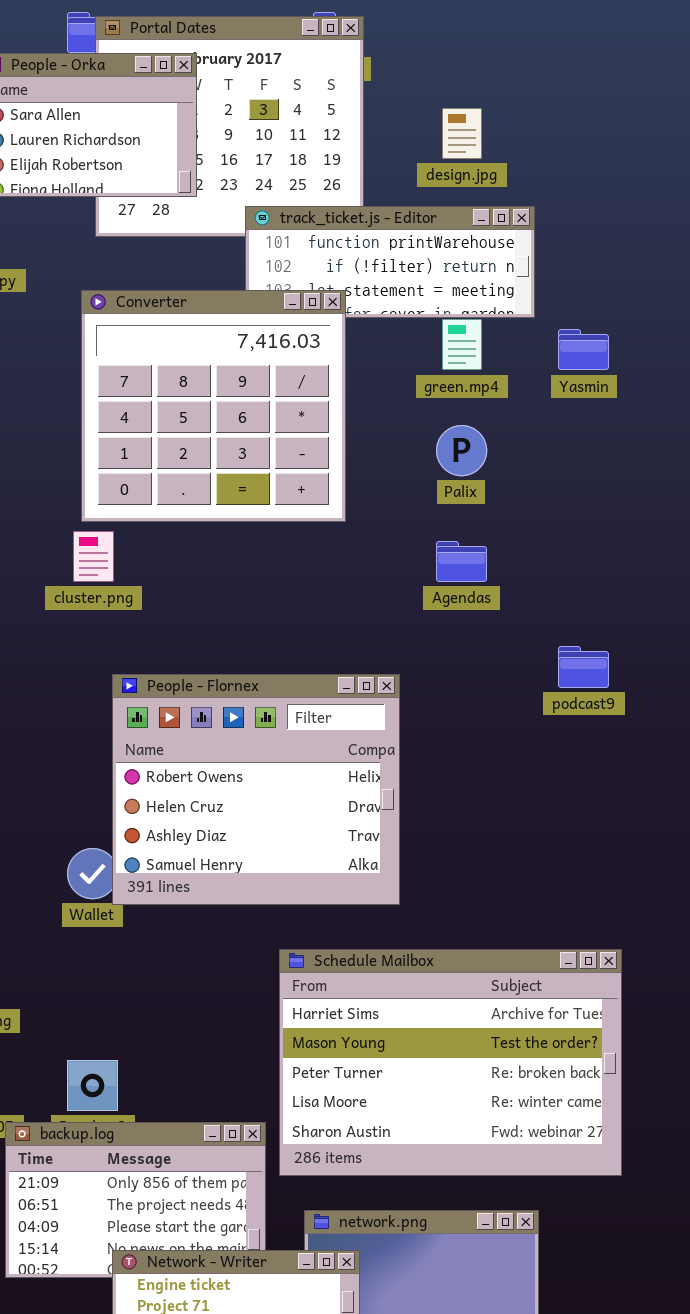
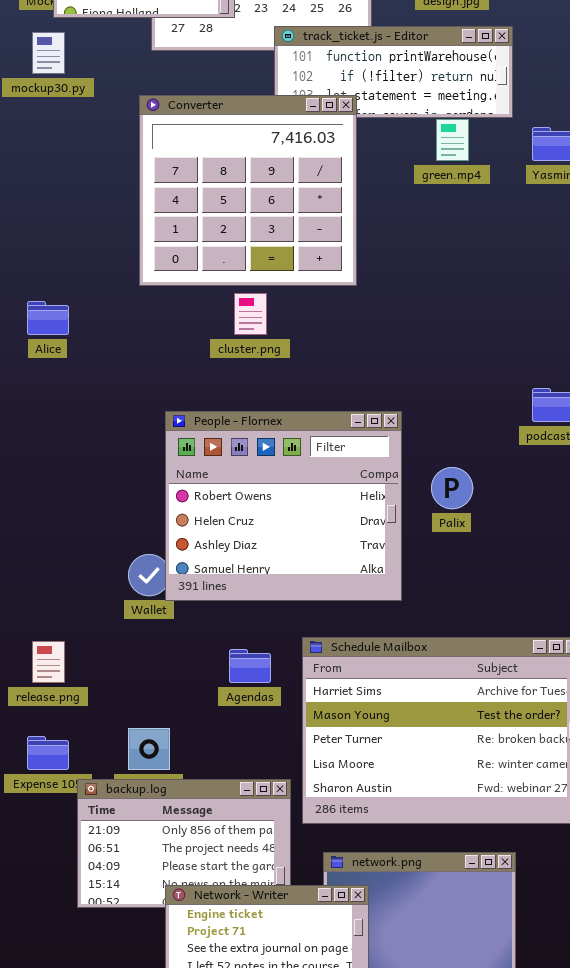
Palix: [436,425,487,476] -> [431,467,473,509], moved
cluster.png: [73,531,114,582] -> [234,293,267,335], moved
Agendas: [436,541,487,582] -> [229,649,271,683], moved

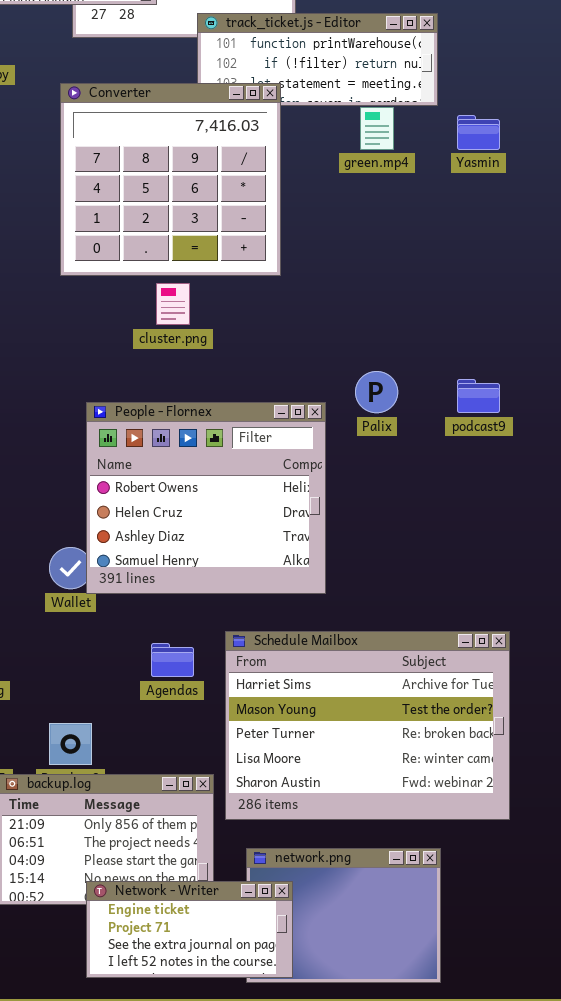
Palix: [431,467,473,509] -> [355,371,398,413], moved

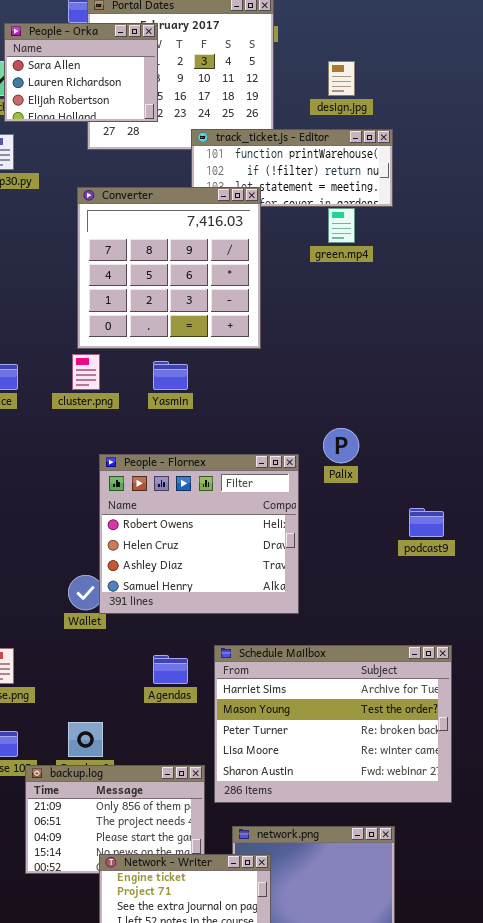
Yasmin: [457,115,500,150] -> [153,361,188,390], moved
cluster.png: [156,283,190,325] -> [72,354,100,390], moved
podcast9: [457,379,500,413] -> [409,508,444,537], moved

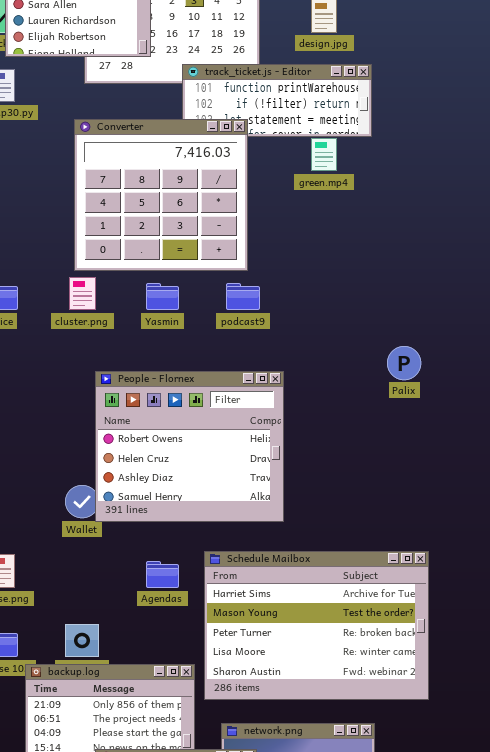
Palix: [323,428,359,463] -> [387,346,421,380], moved
podcast9: [409,508,444,537] -> [226,283,260,310], moved

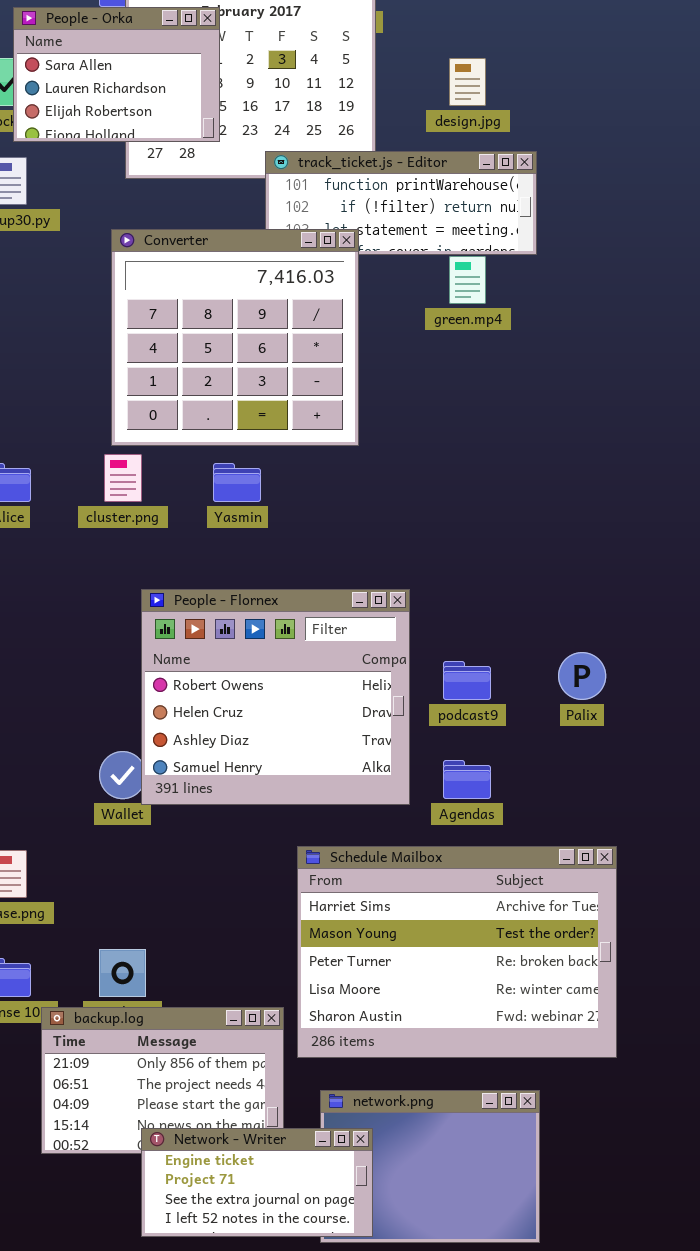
podcast9: [226,283,260,310] -> [443,661,491,700], moved
Palix: [387,346,421,380] -> [558,652,606,700], moved
Agendas: [146,561,179,588] -> [443,760,491,799], moved

